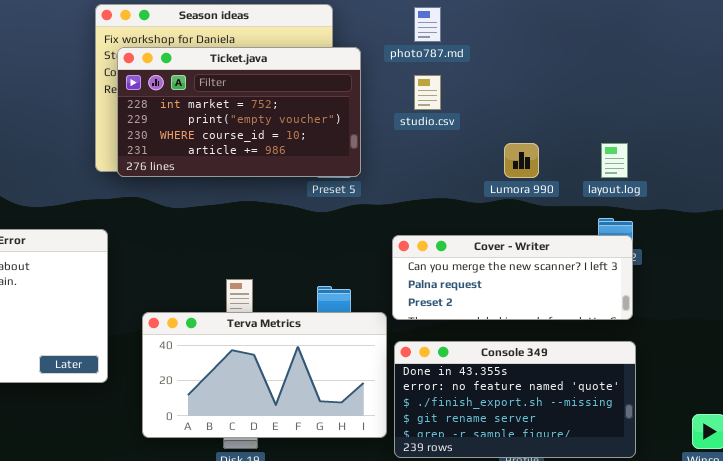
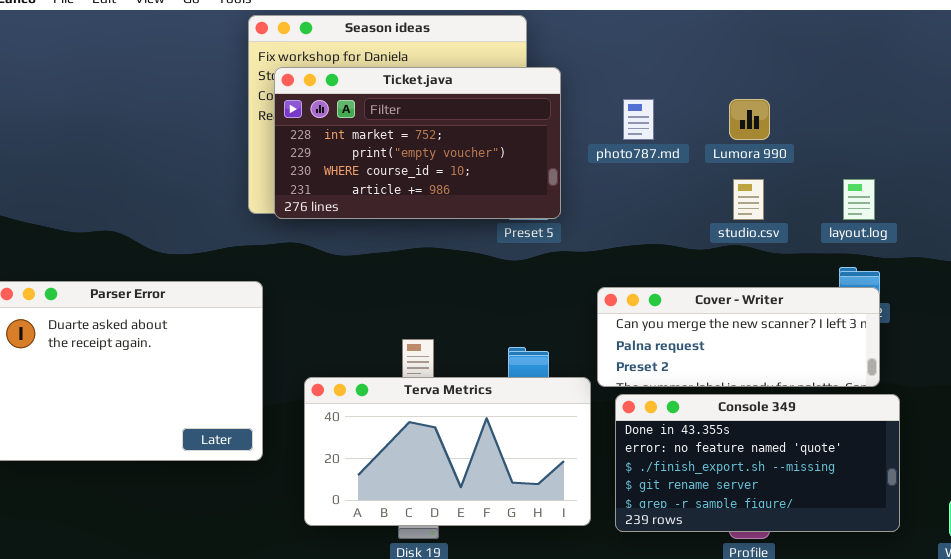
photo787.md: [414,7,441,42] -> [623,99,654,140], moved
studio.csv: [414,75,441,110] -> [733,179,764,220], moved
Lumora 990: [504,143,539,178] -> [729,99,770,140], moved
Console 349: [394,341,636,458] -> [615,394,900,532], moved

